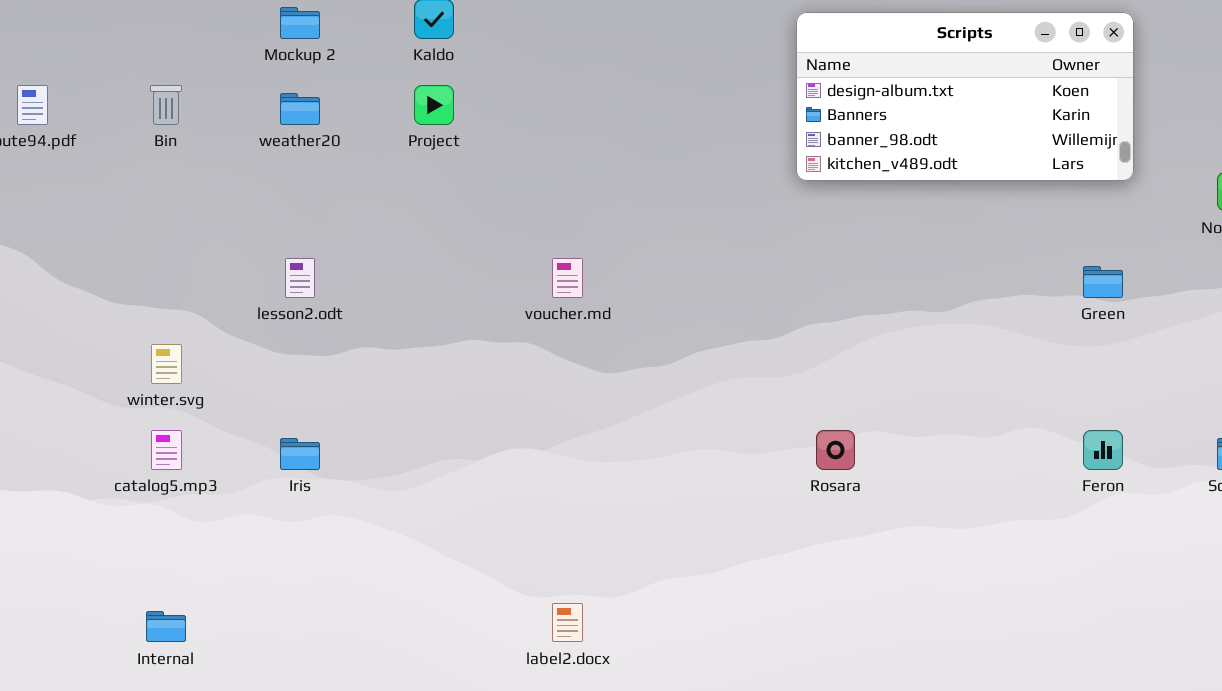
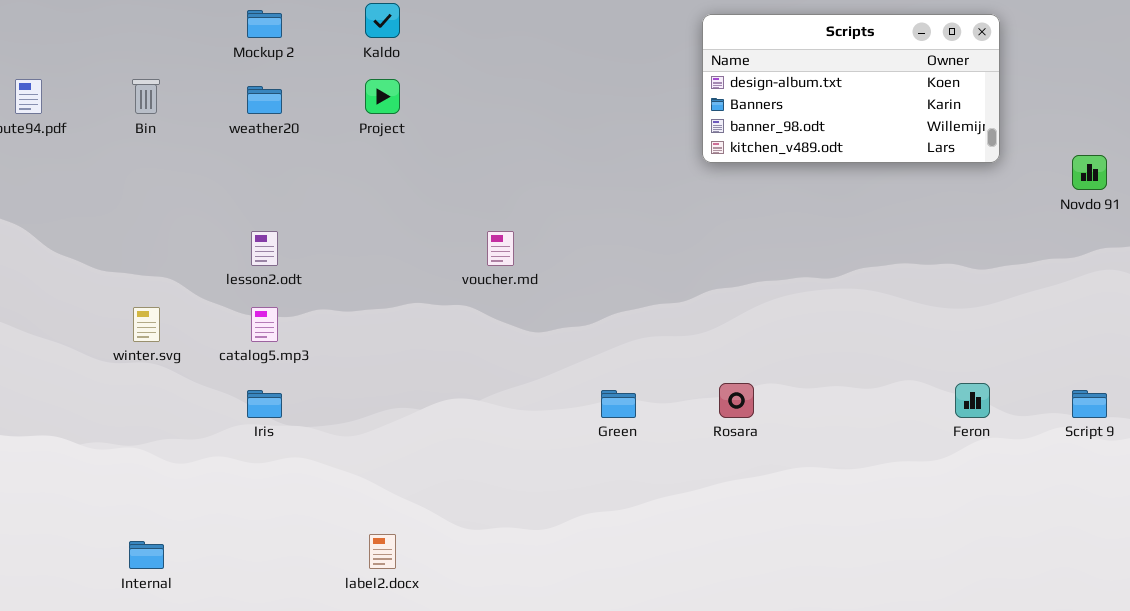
Green: [1083,266,1123,298] -> [601,390,636,418], moved
catalog5.mp3: [151,430,182,470] -> [251,307,278,342], moved
label2.docx: [552,603,583,642] -> [369,534,396,569], moved

